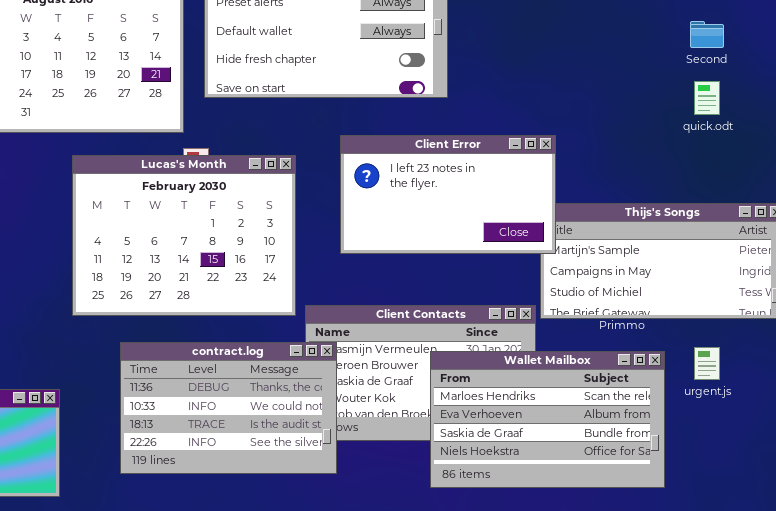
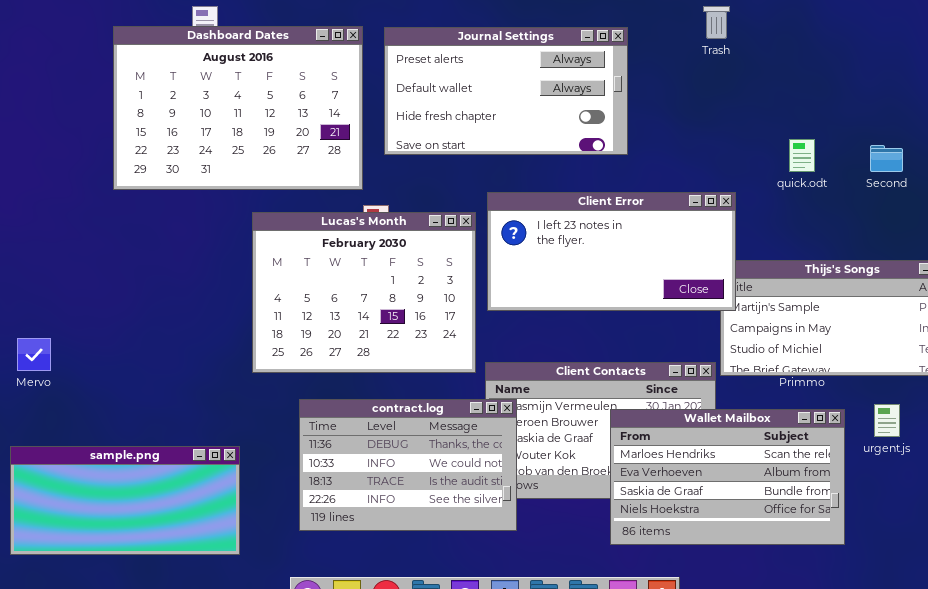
Second: [690,21,724,48] -> [870,145,903,172], moved
quick.odt: [694,81,720,115] -> [789,139,815,172], moved
Client Error: [340,135,556,254] -> [487,192,736,311], resized

